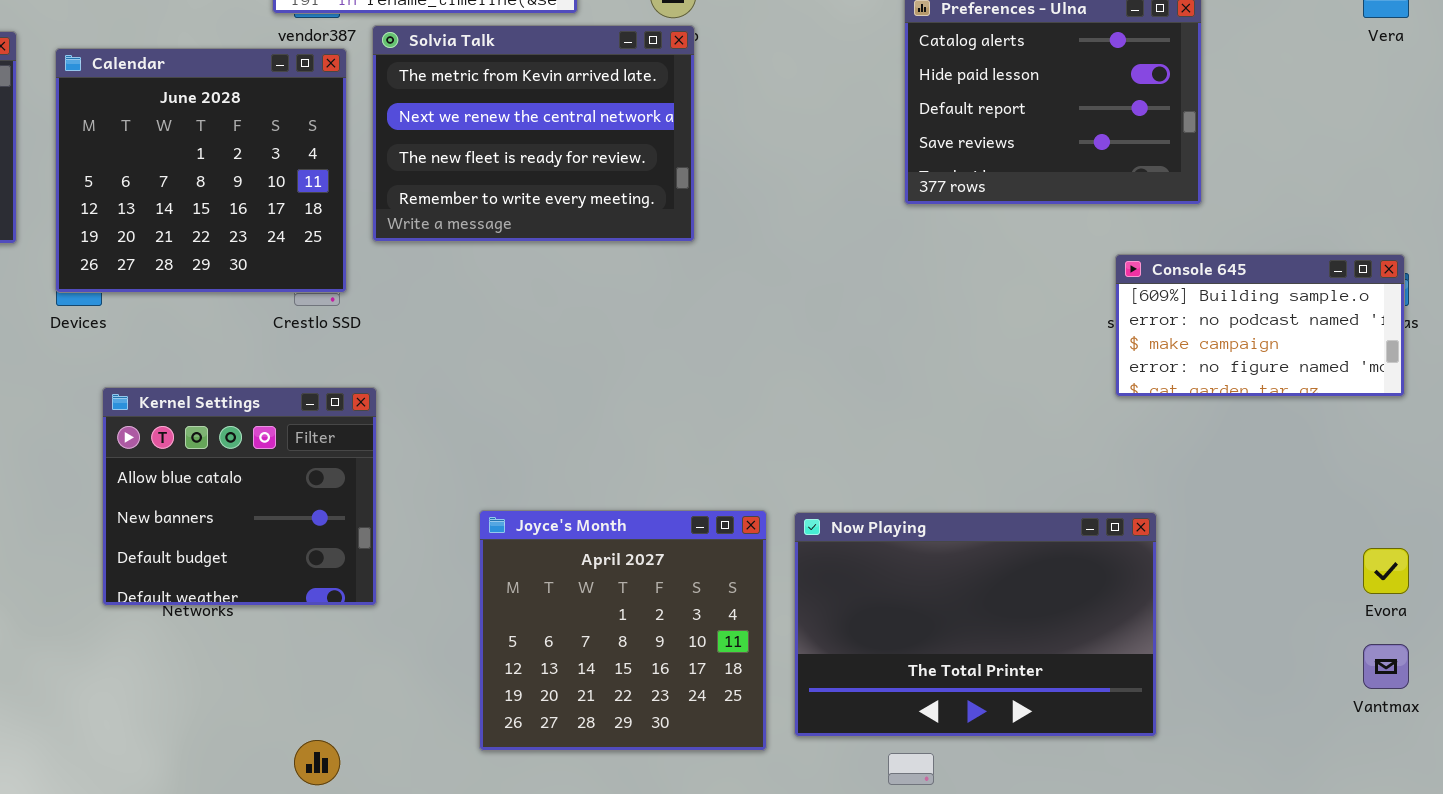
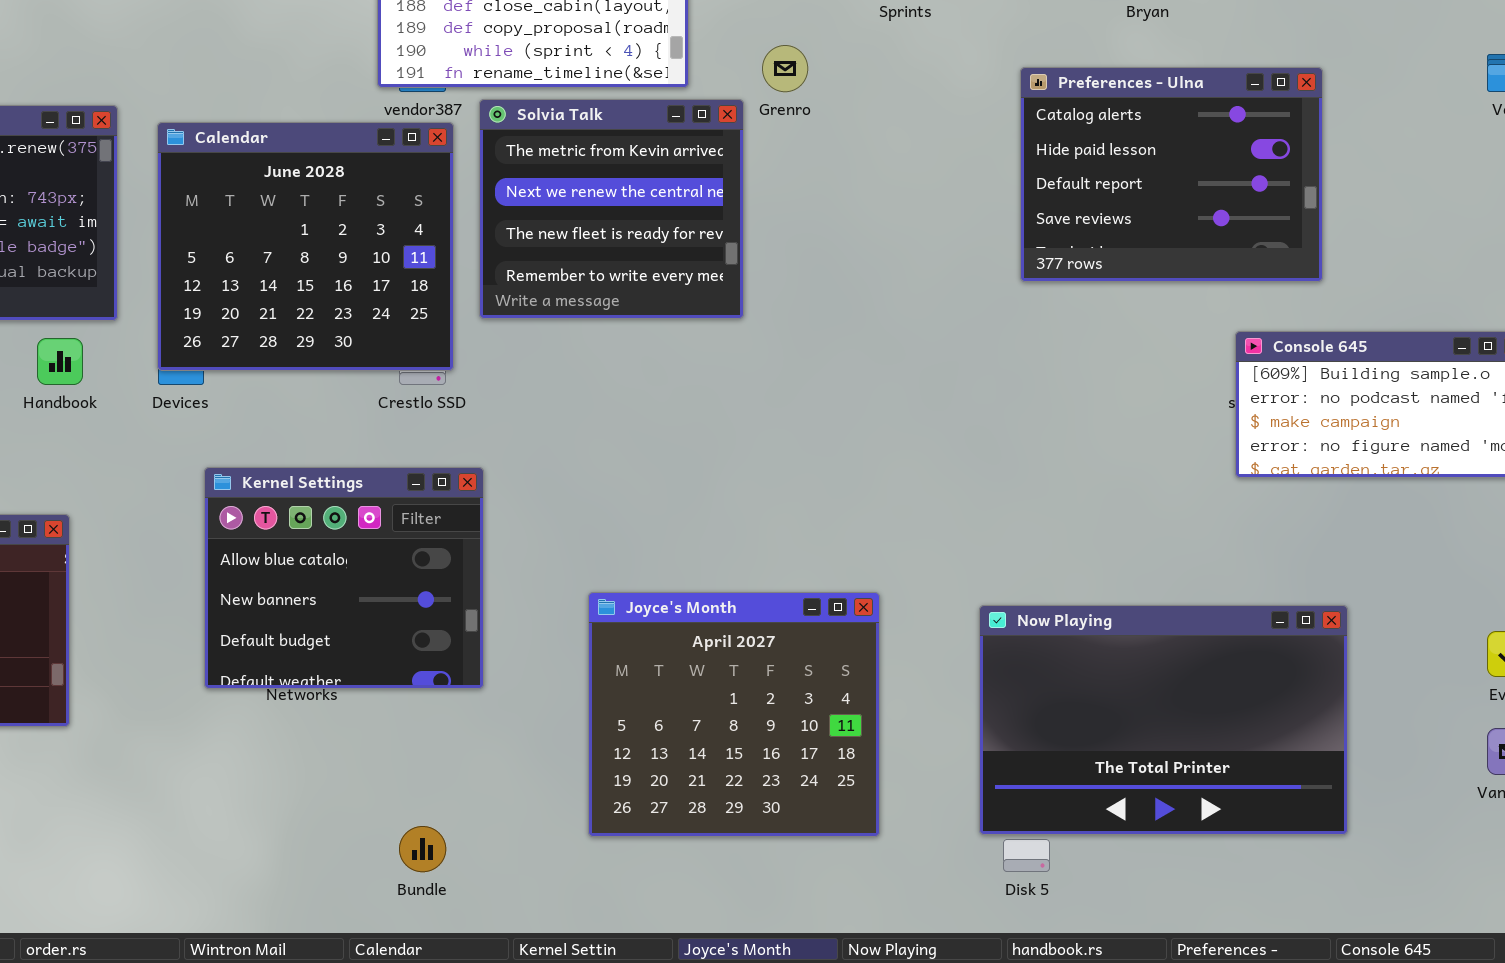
Solvia Talk: [372,25,695,242] -> [479,99,744,319], resized
Now Playing: [794,512,1157,737] -> [979,605,1348,835], moved

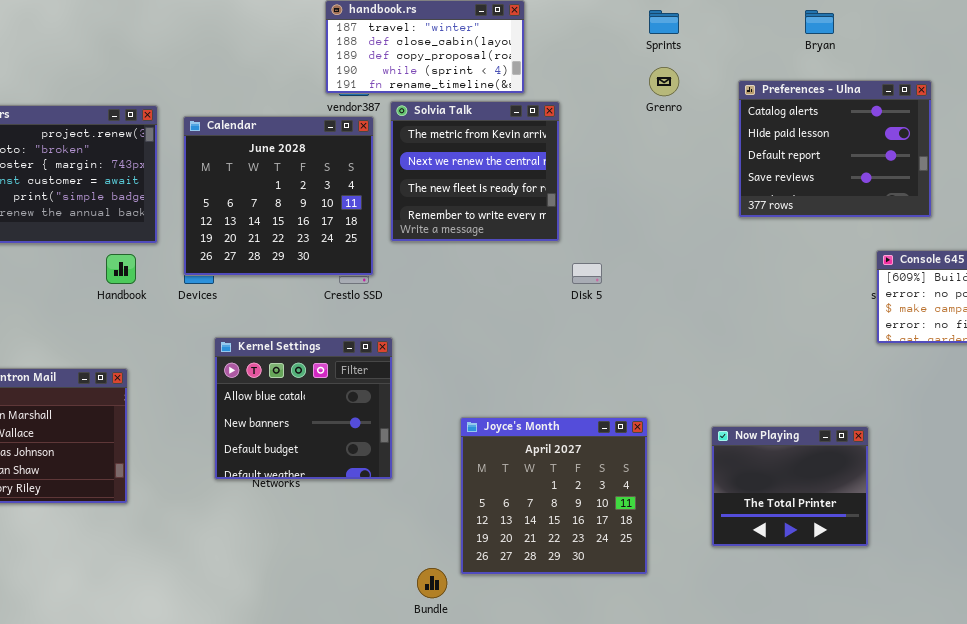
Grenro: [762,45,808,92] -> [649,67,679,96], moved
Now Playing: [979,605,1348,835] -> [711,426,869,547], resized
Bundle: [399,826,446,872] -> [417,568,447,598], moved
Disk 5: [1003,839,1050,872] -> [572,263,602,284], moved

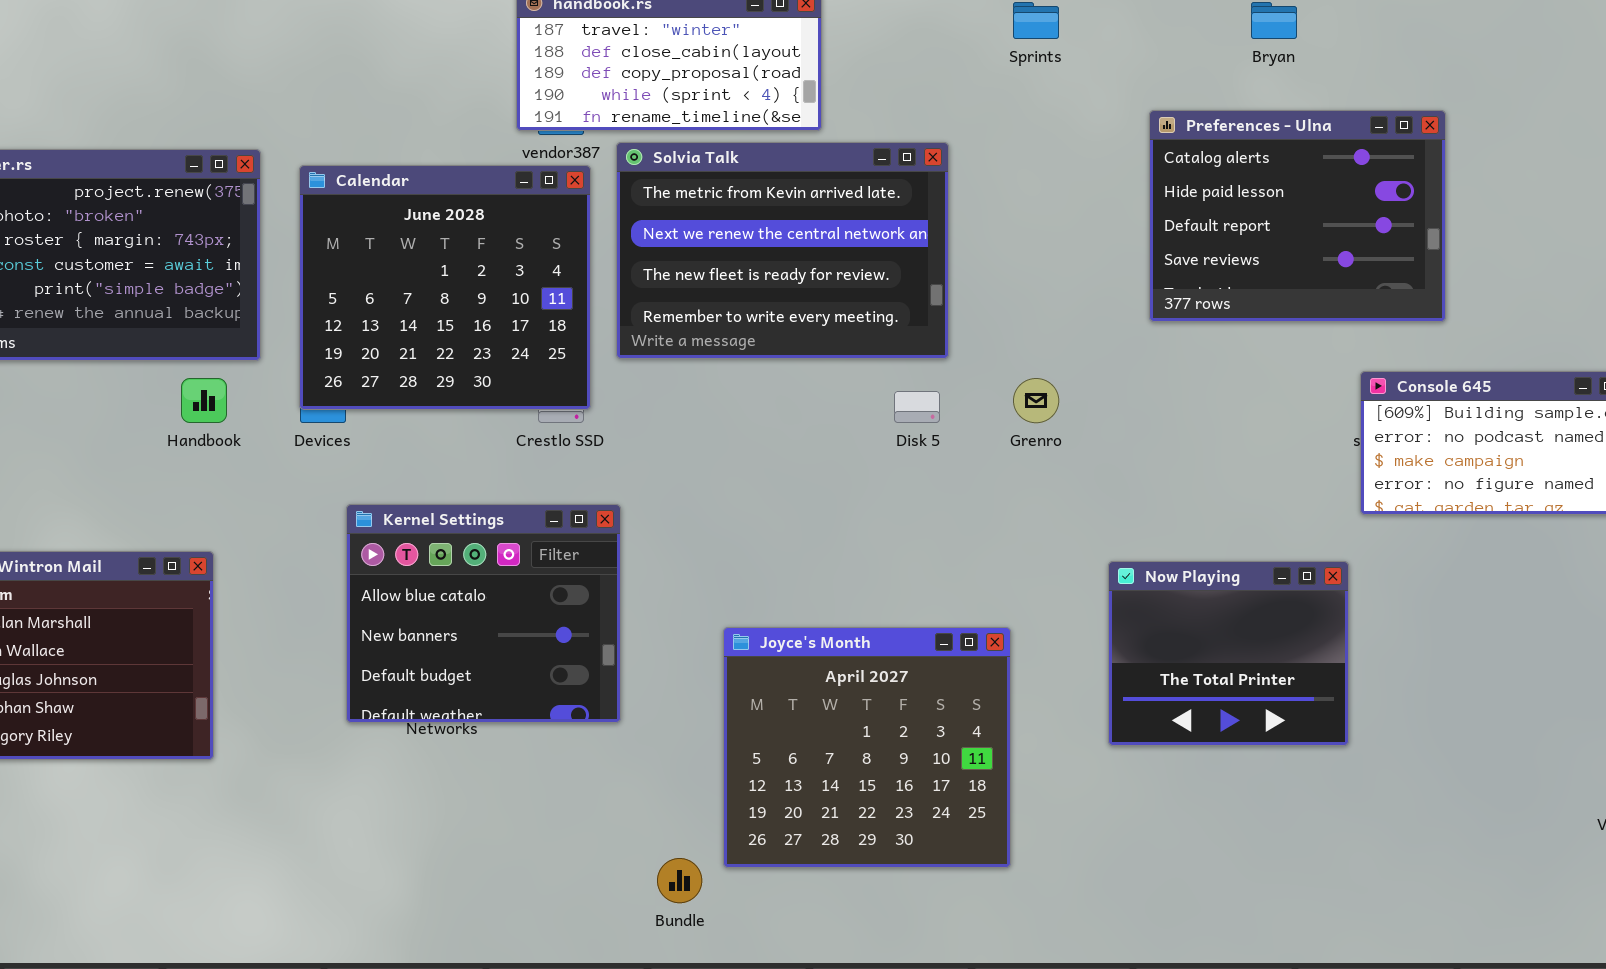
Grenro: [649,67,679,96] -> [1013,378,1059,423], moved
Solvia Talk: [390,101,560,242] -> [616,142,949,359], resized
Now Playing: [711,426,869,547] -> [1108,561,1349,746], moved

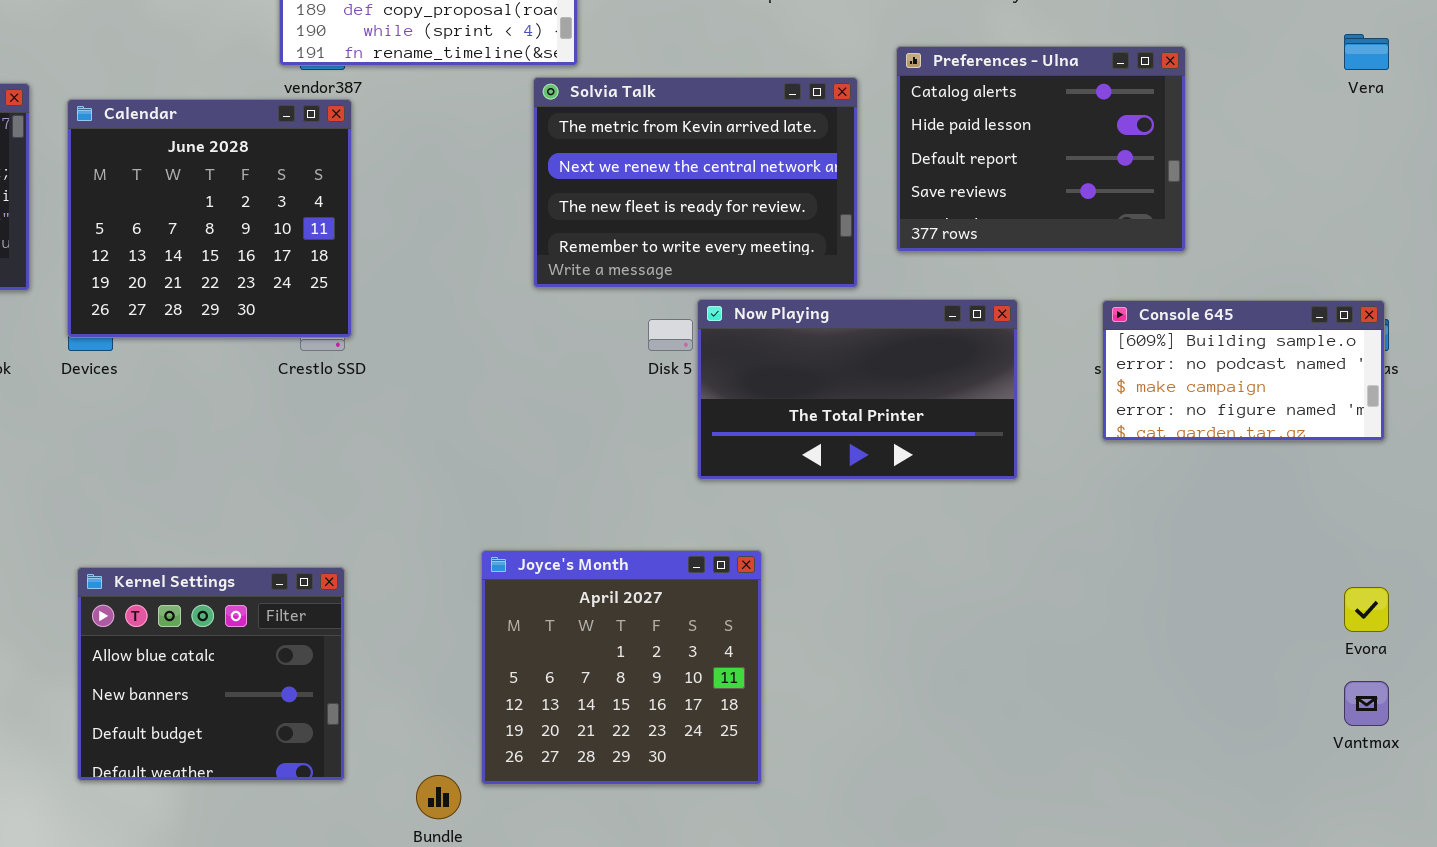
Solvia Talk: [616,142,949,359] -> [533,77,858,288], moved
Kernel Settings: [346,504,621,723] -> [77,567,345,781], moved
Now Playing: [1108,561,1349,746] -> [697,299,1018,480], moved, resized

